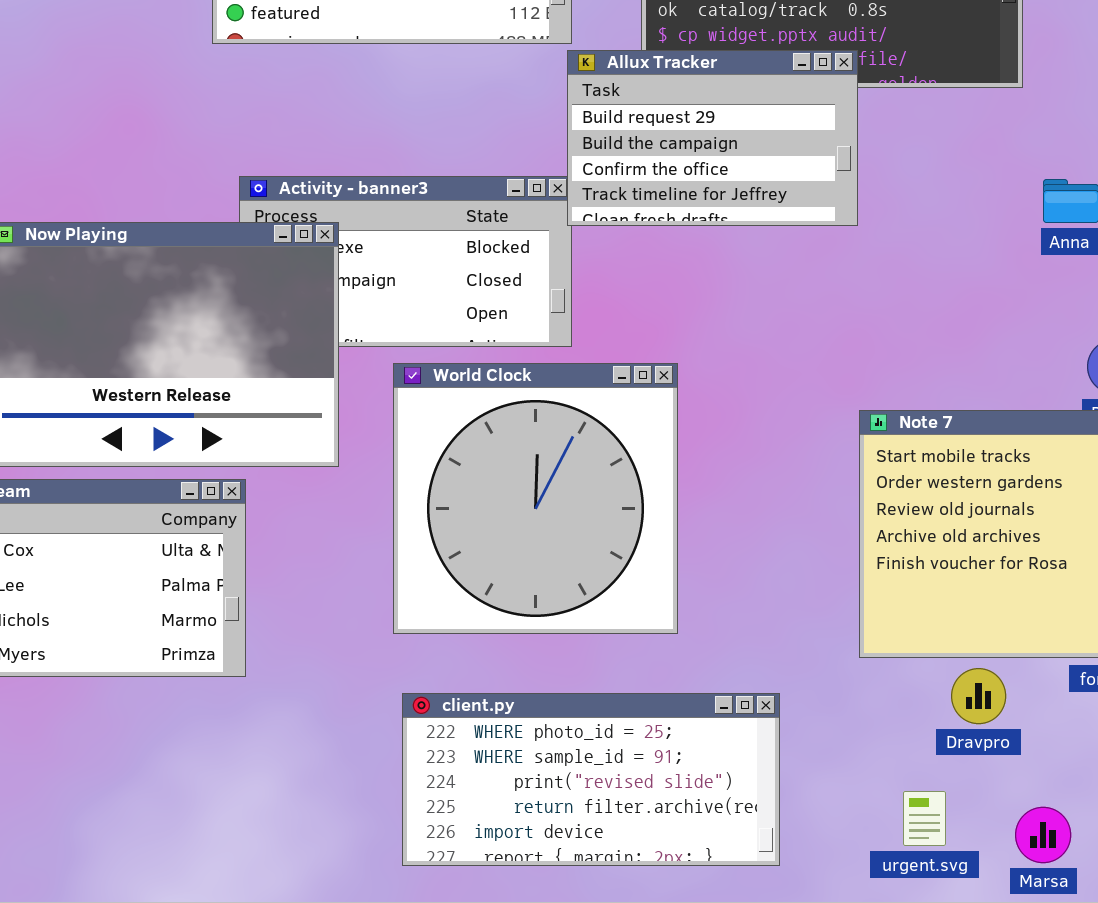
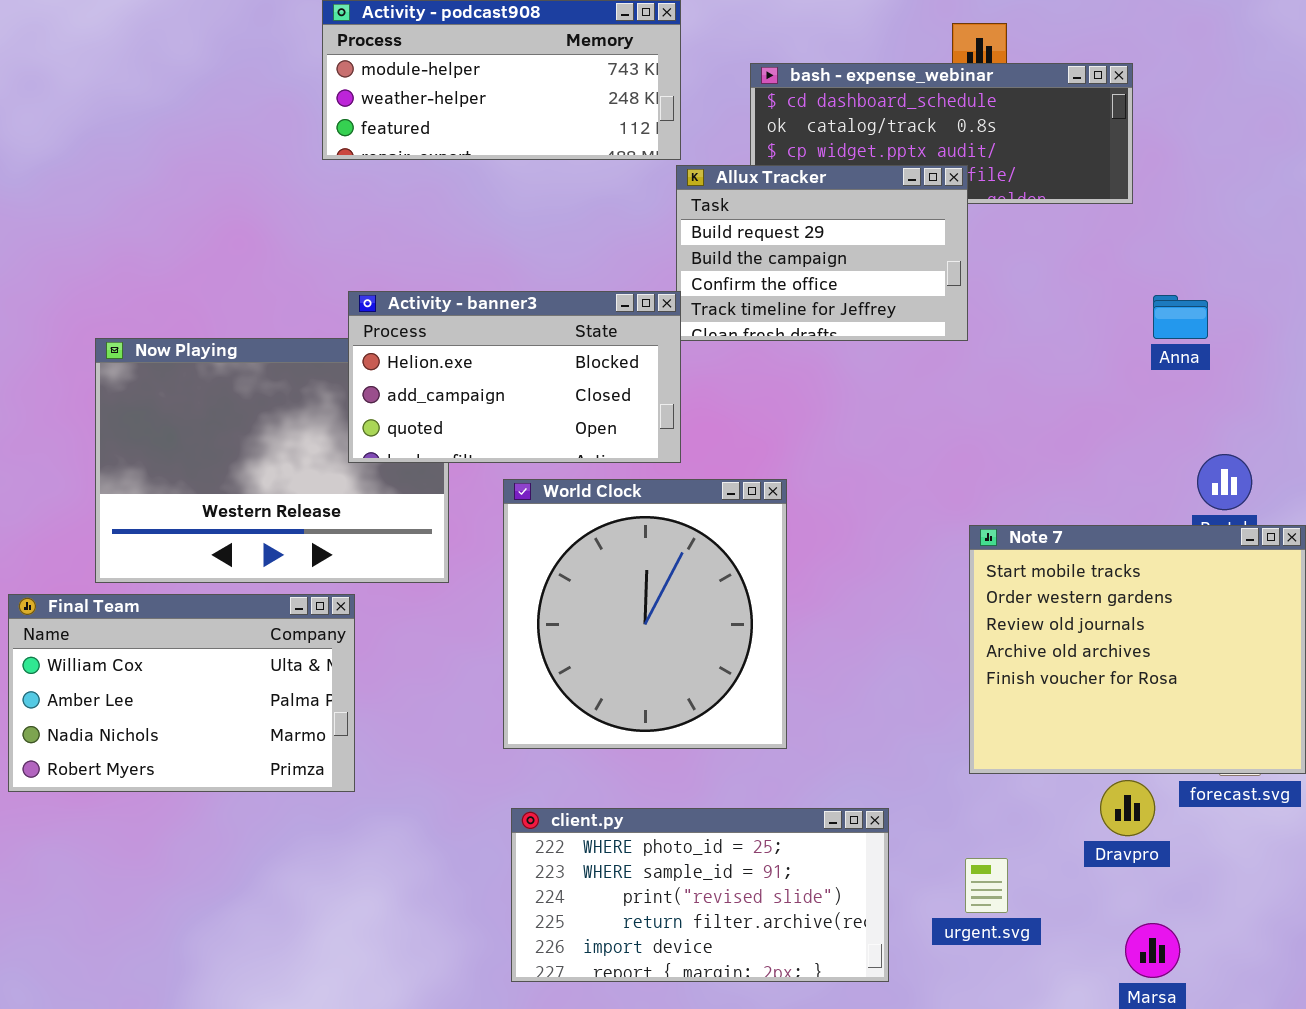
Activity - banner3: [239,176,572,347] -> [348,291,681,463], raised
Dravpro: [951,668,1006,724] -> [1100,780,1155,836], moved
urgent.svg: [903,791,946,846] -> [965,858,1008,913], moved

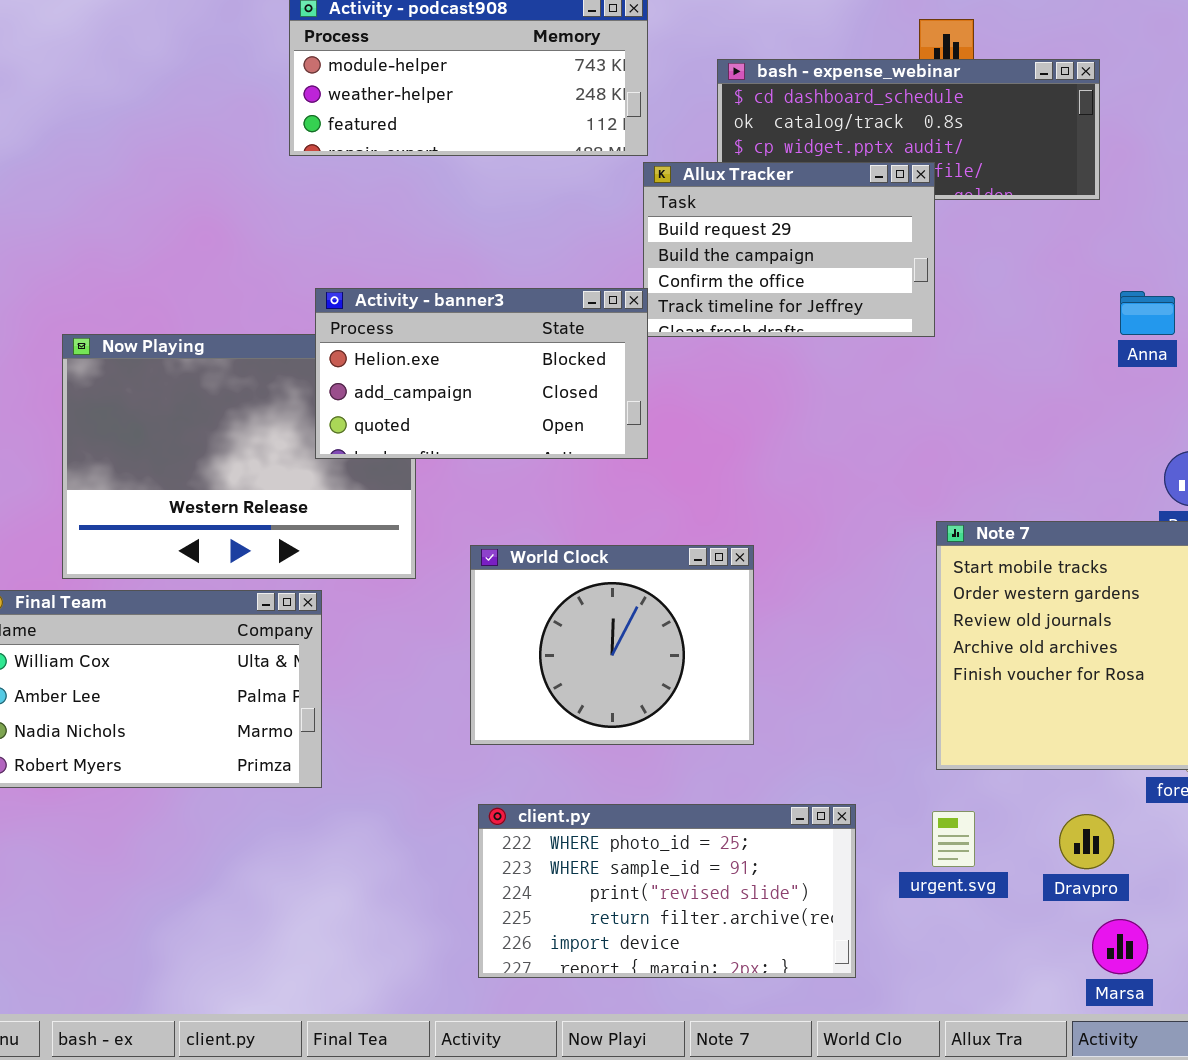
World Clock: [503,479,787,749] -> [470,545,754,745], resized
Dravpro: [1100,780,1155,836] -> [1059,814,1114,869], moved
urgent.svg: [965,858,1008,913] -> [932,811,975,867], moved

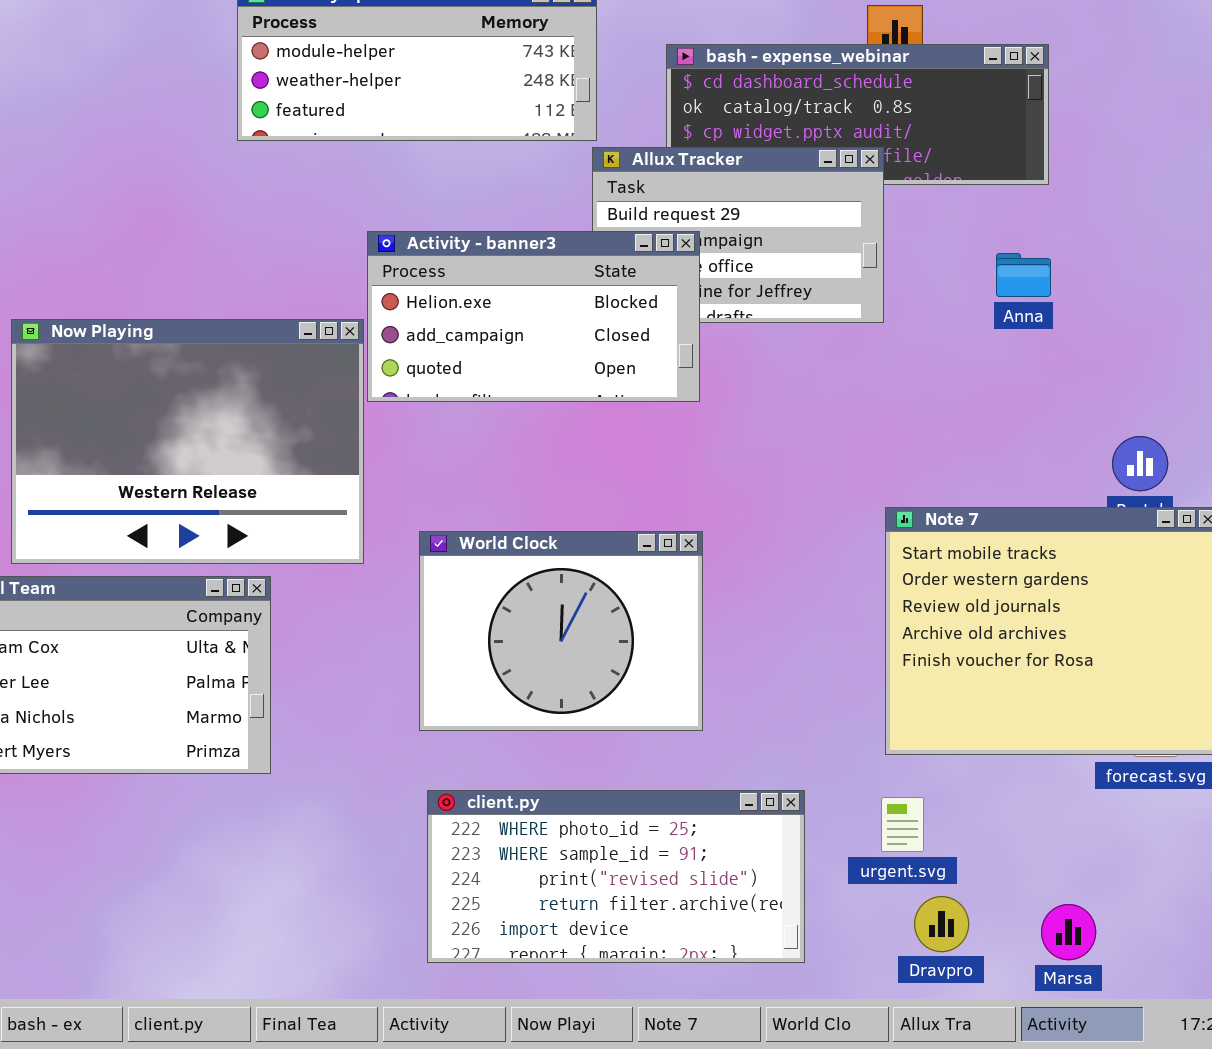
Activity - banner3: [315,288,648,459] -> [367,231,700,402], moved
Anna: [1120,291,1175,335] -> [996,253,1051,297], moved
Dravpro: [1059,814,1114,869] -> [914,896,969,952], moved

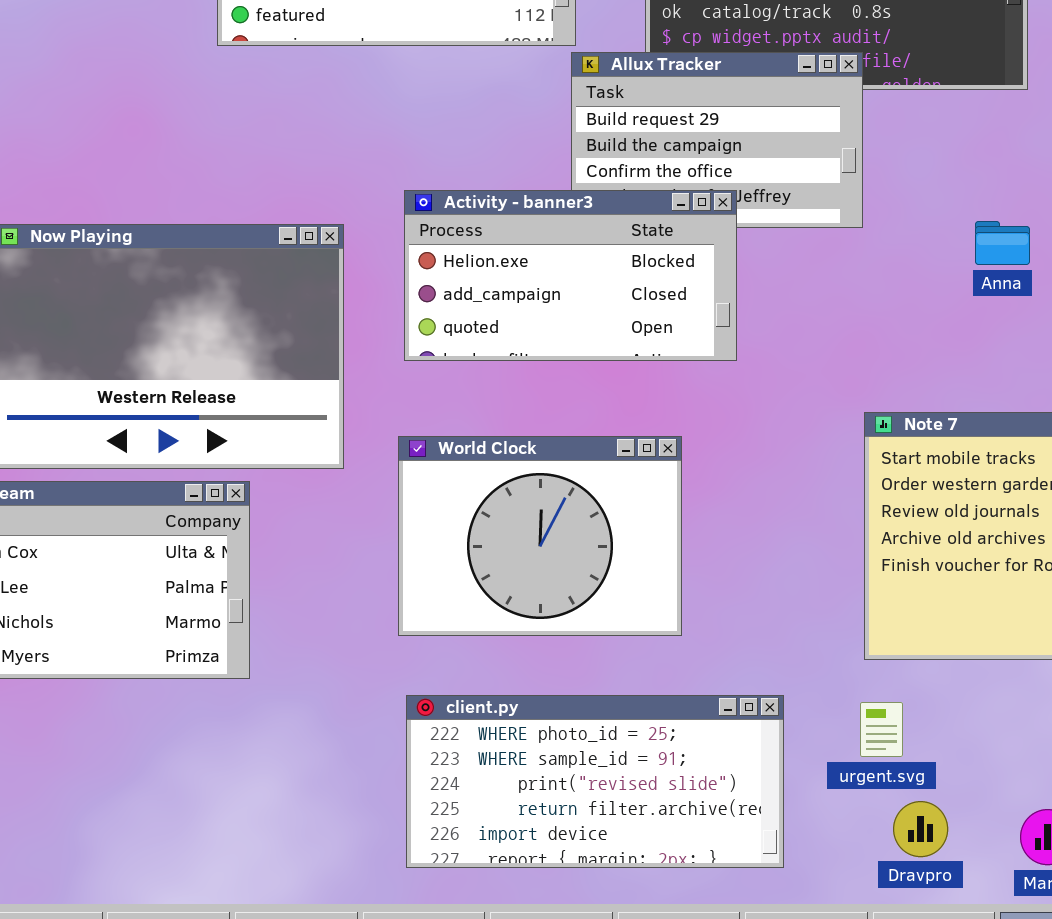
Activity - banner3: [367,231,700,402] -> [404,190,737,361], moved
Anna: [996,253,1051,297] -> [975,221,1030,265], moved

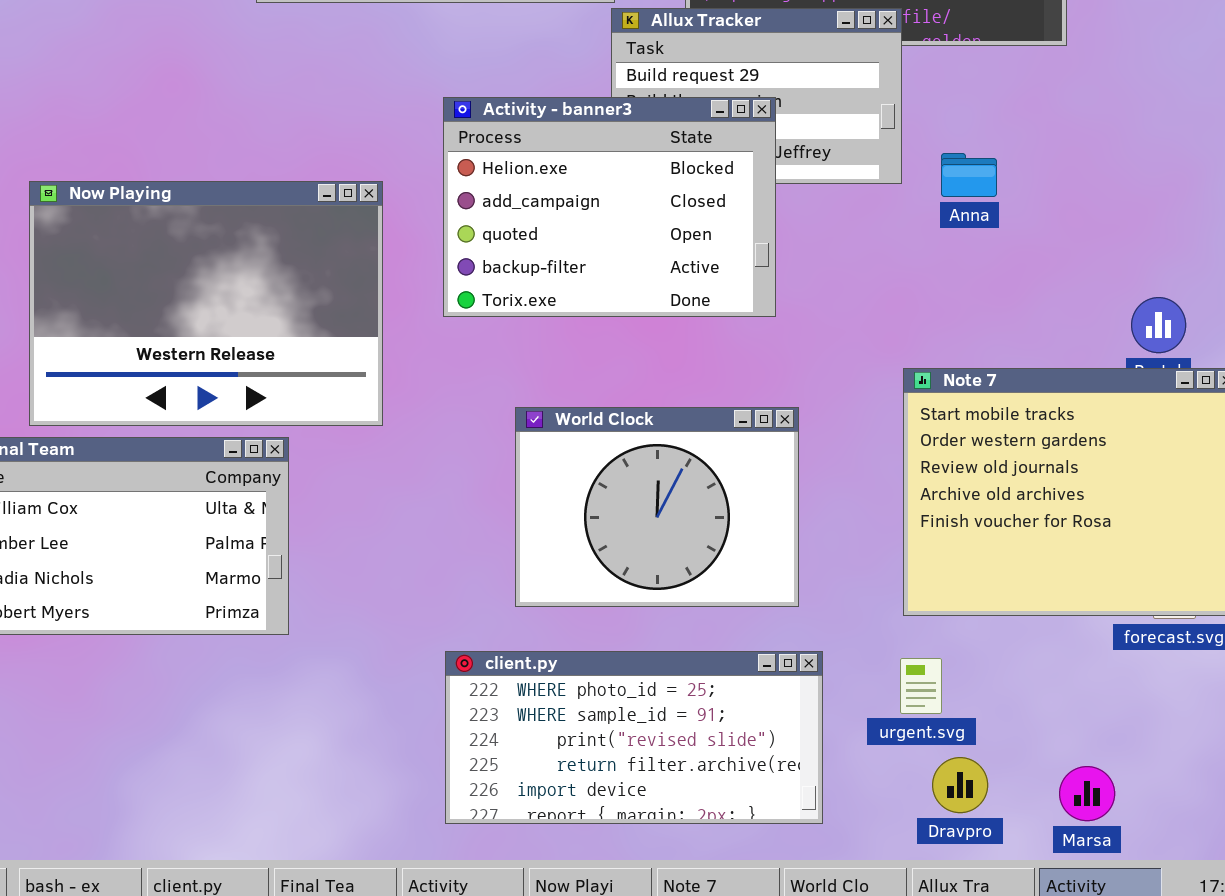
Activity - banner3: [404,190,737,361] -> [443,97,776,317], resized
Anna: [975,221,1030,265] -> [941,153,997,197], moved
World Clock: [398,436,682,636] -> [515,407,799,607], moved

